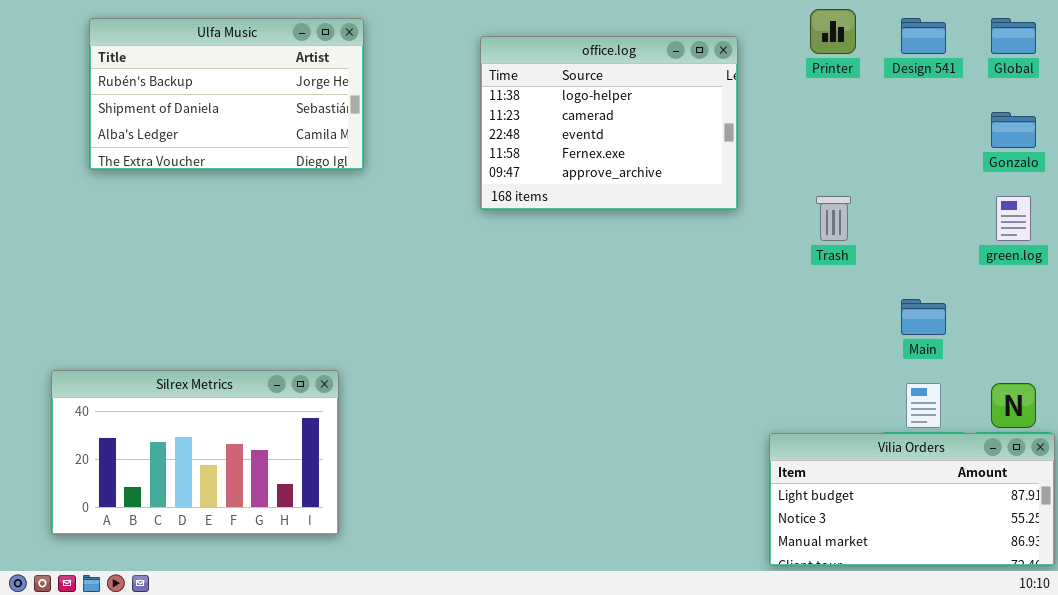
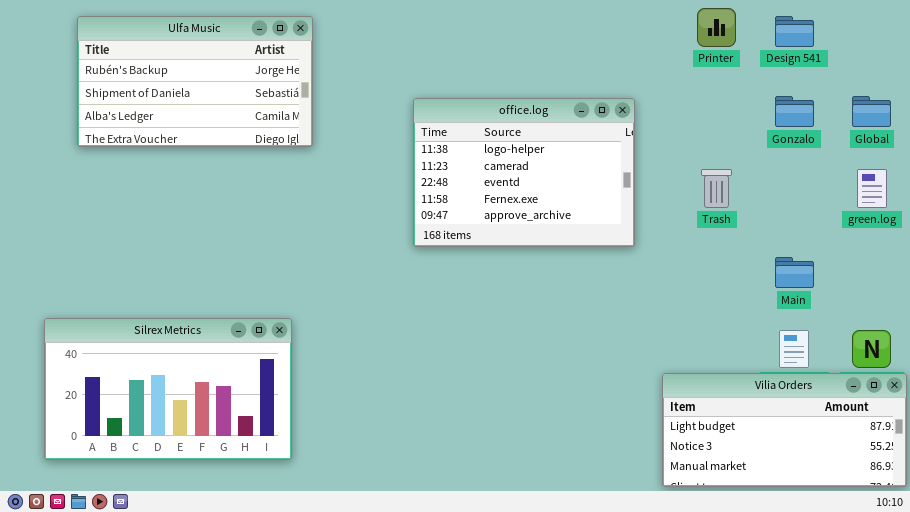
Global: [991,18,1036,54] -> [852,96,891,127], moved
office.log: [480,36,738,210] -> [413,98,635,247], moved
Gonzalo: [991,112,1036,148] -> [775,96,814,127], moved

